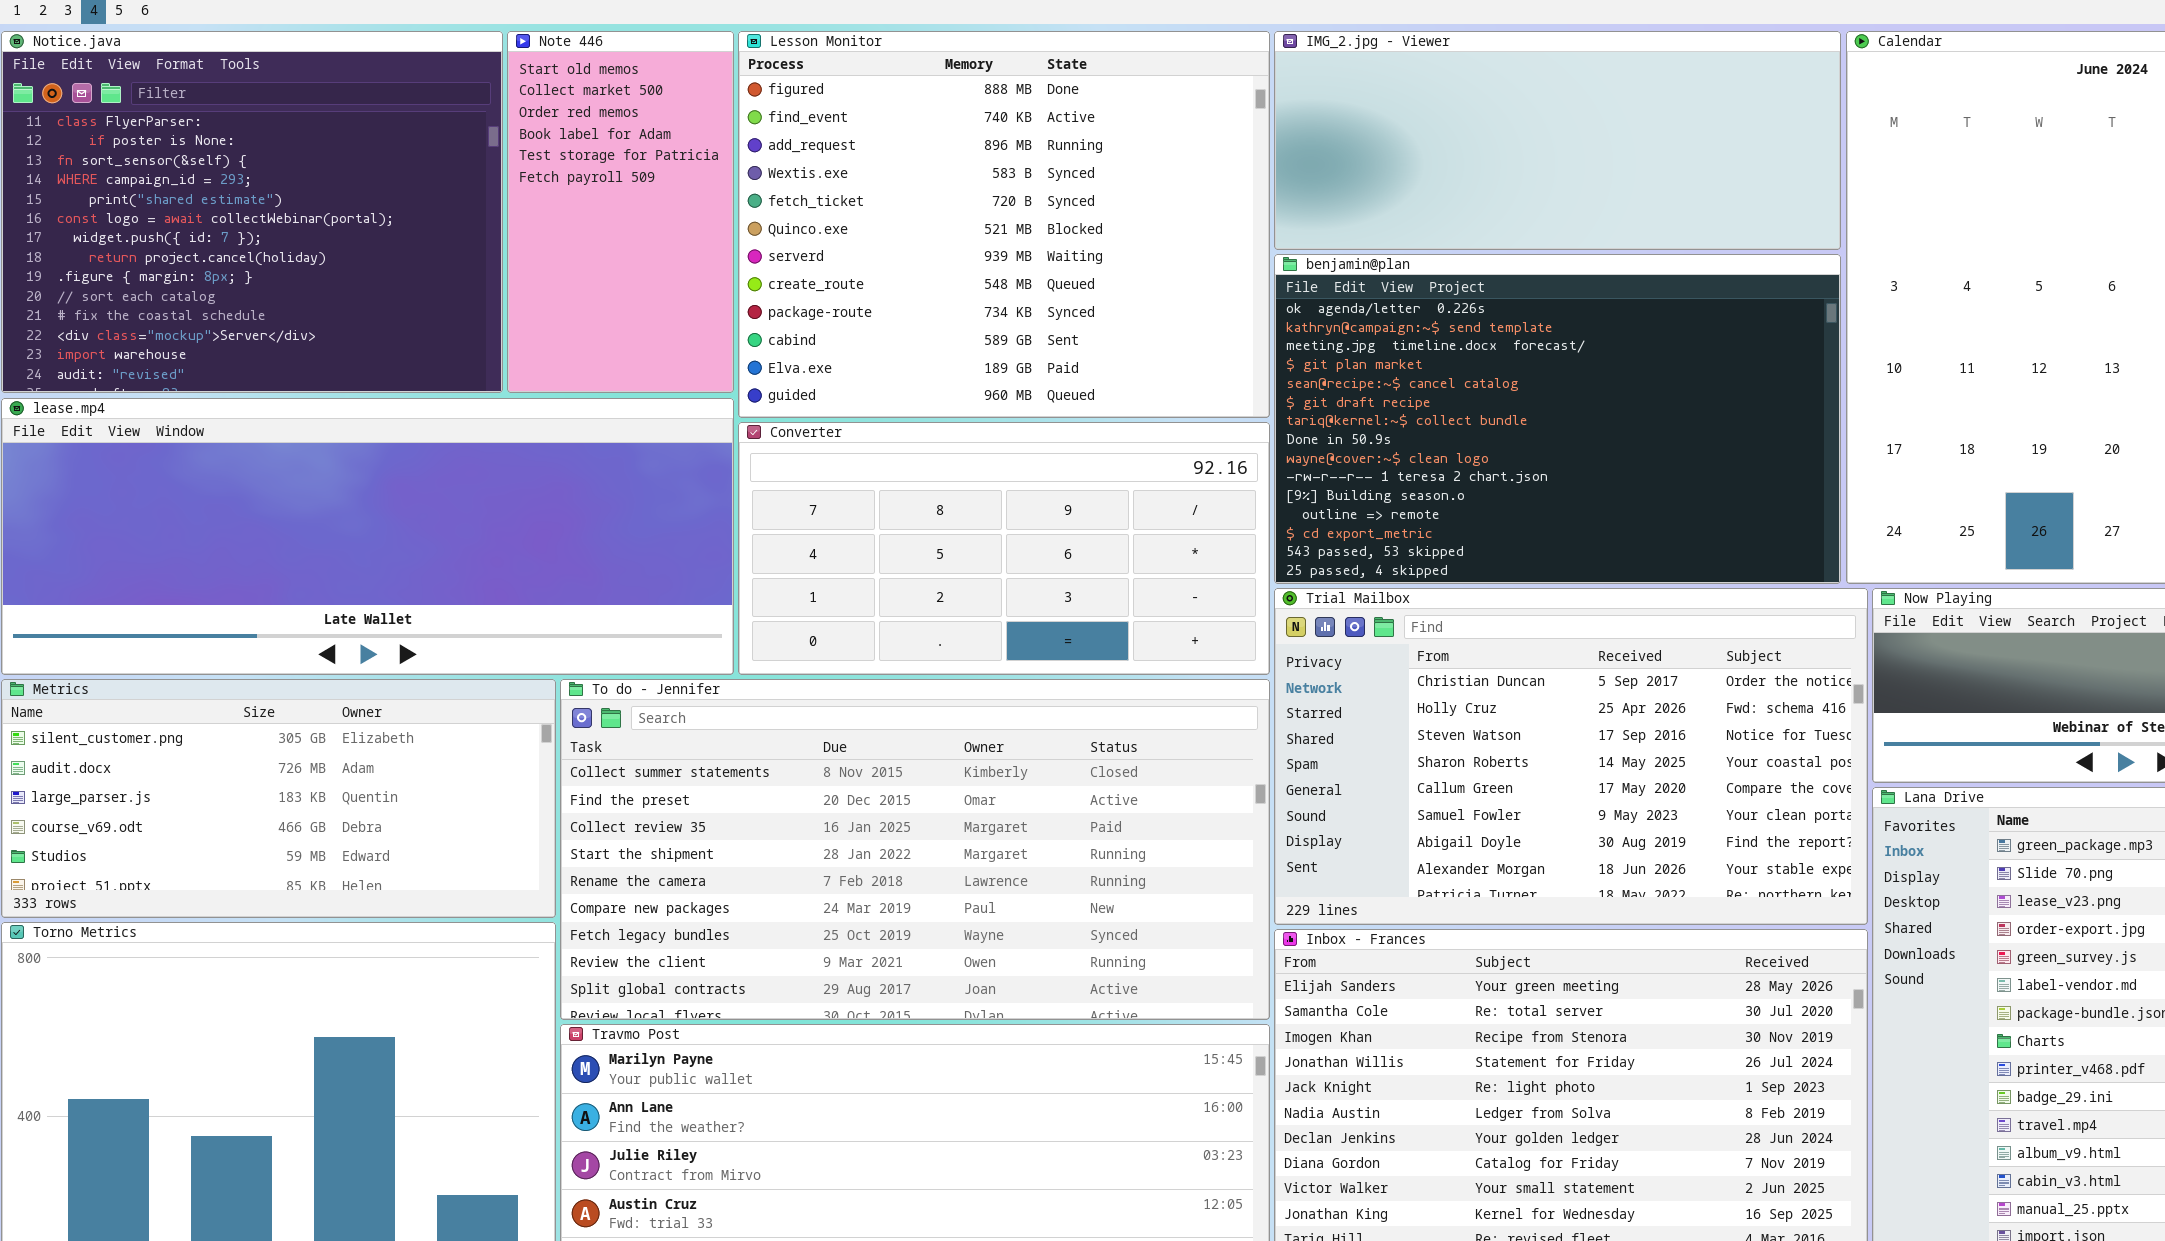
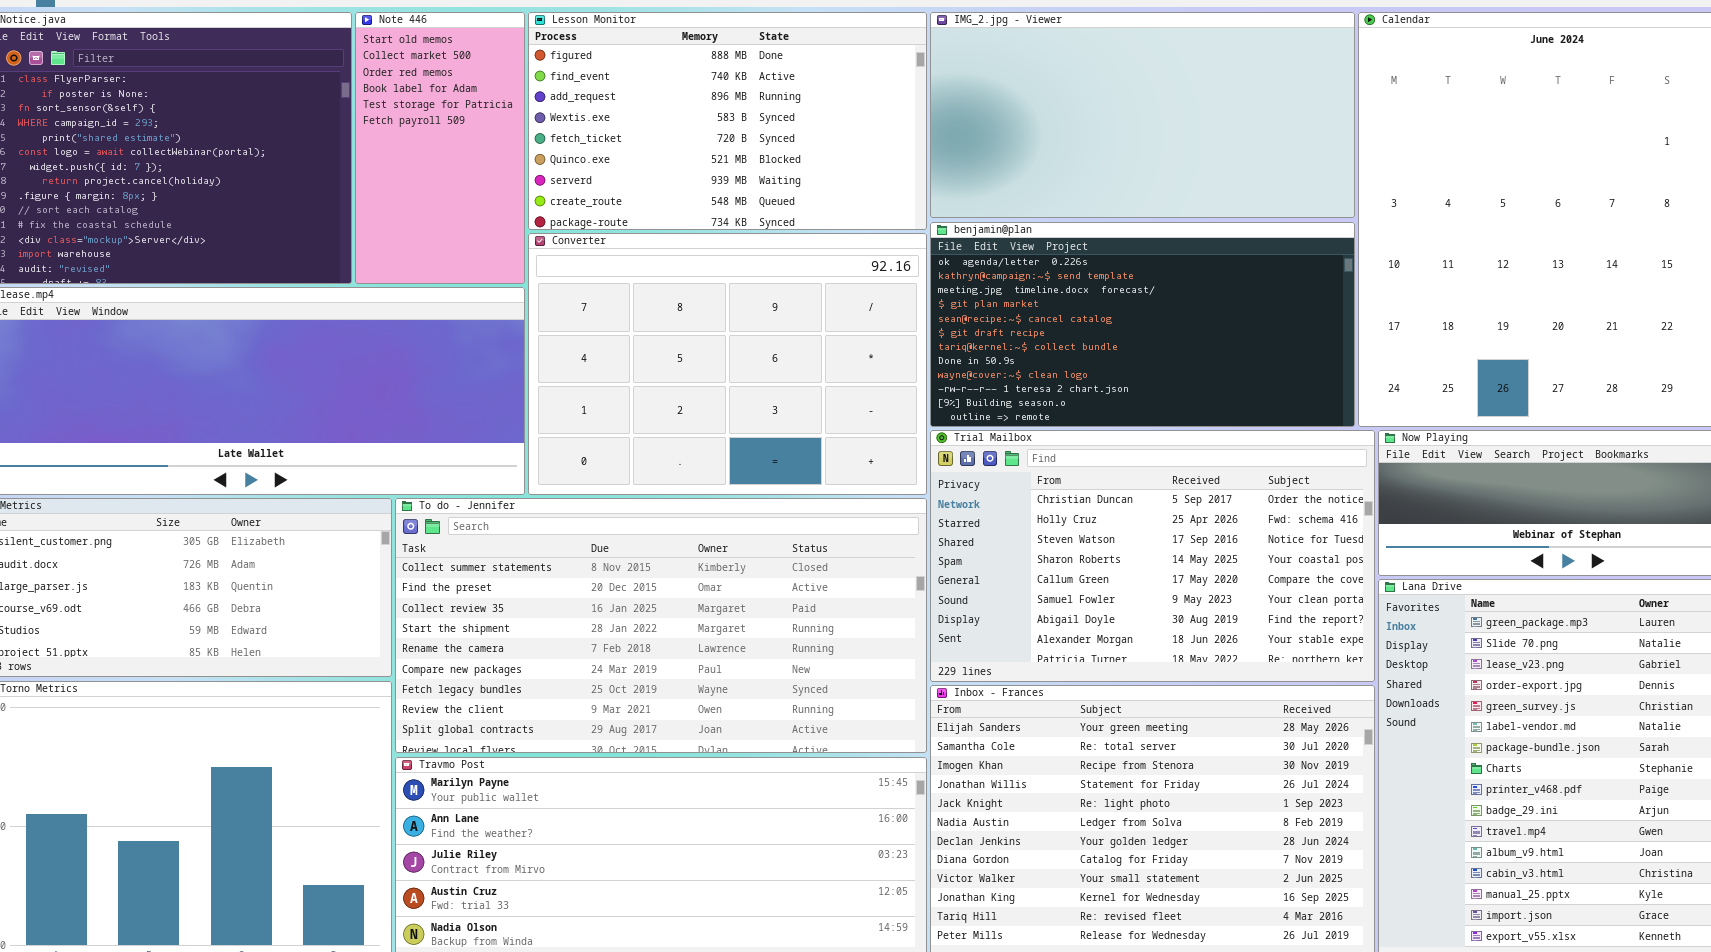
Lesson Monitor: [738,31,1270,418] -> [528,12,927,230], resized
IMG_2.jpg - Viewer: [1274,31,1841,250] -> [930,12,1355,218], resized
benjamin@plan: [1274,254,1841,584] -> [930,222,1355,427], resized
Converter: [738,422,1270,675] -> [528,233,927,495], resized

